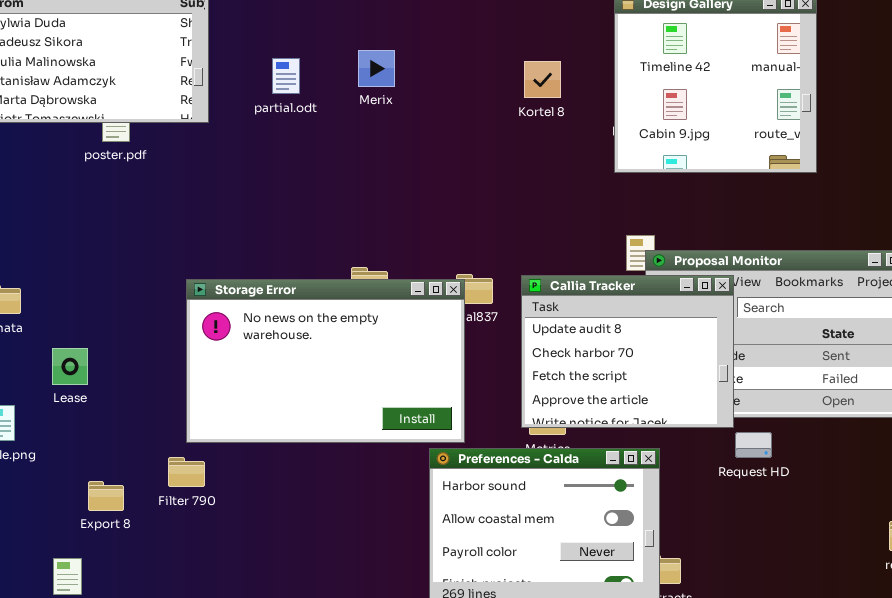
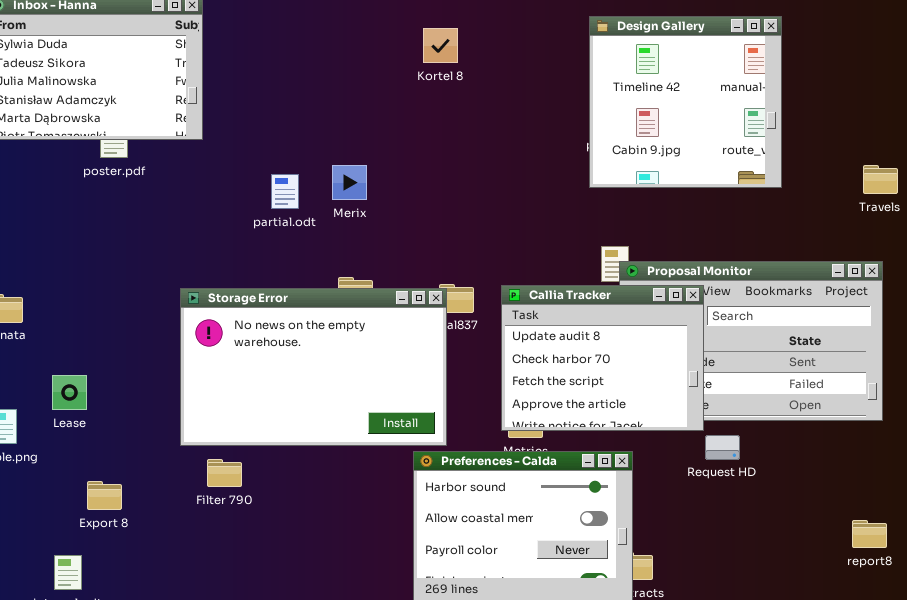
Merix: [358,50,395,87] -> [332,165,367,200], moved
partial.odt: [272,58,300,94] -> [271,174,299,209], moved
Kortel 8: [524,61,561,98] -> [423,28,458,63], moved
Lease: [52,348,88,385] -> [52,375,87,410], moved
Filter 790: [168,457,205,487] -> [207,459,242,487], moved

